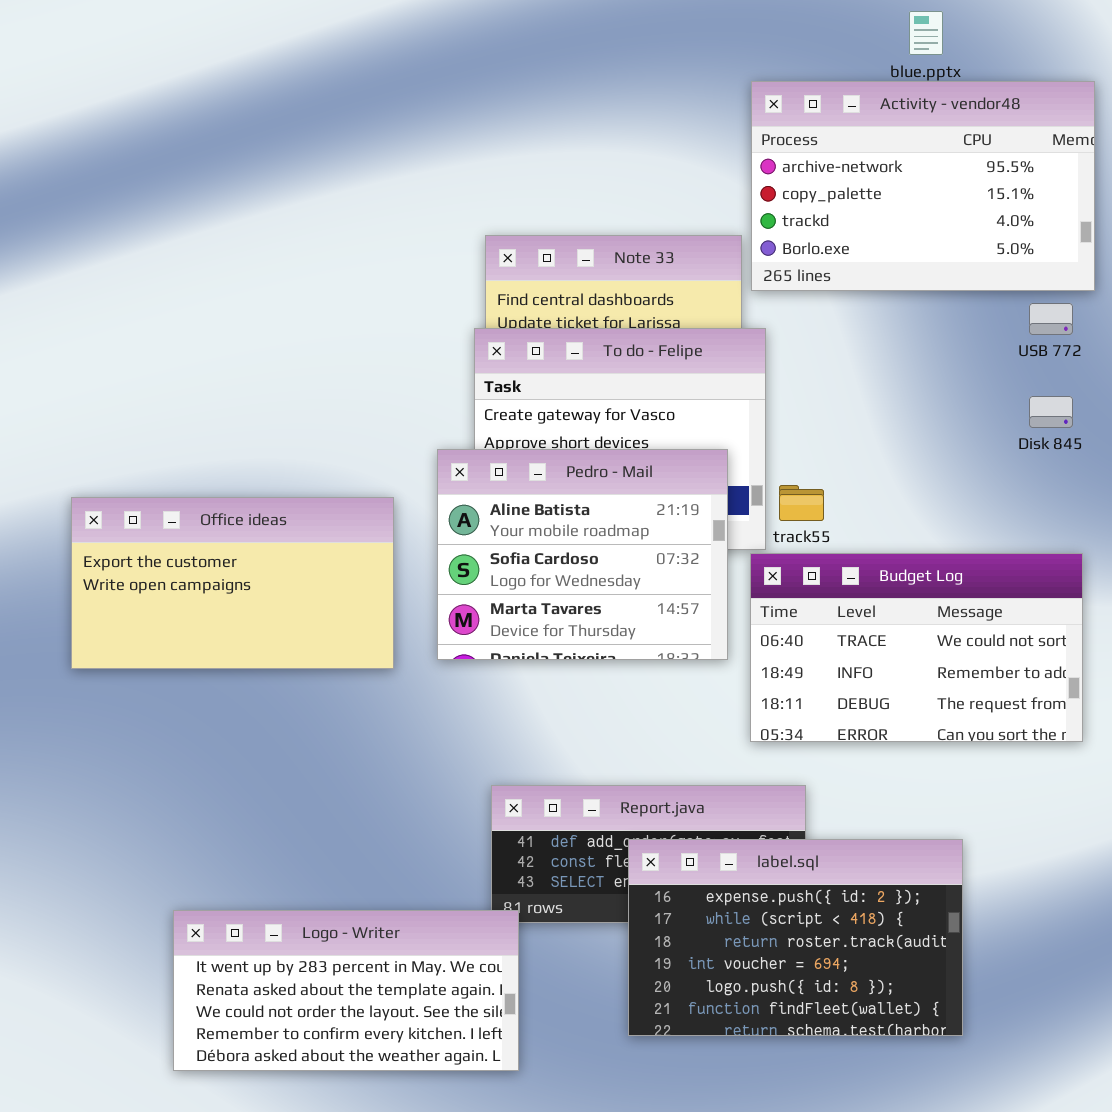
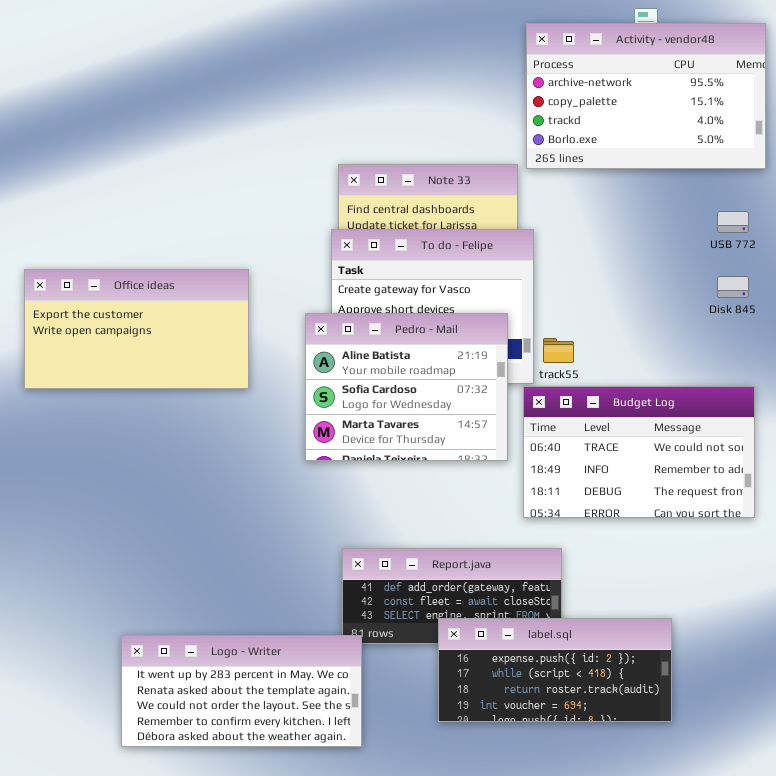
Activity - vendor48: [751,81,1095,291] -> [526,23,766,169], moved
Office ideas: [71,497,394,669] -> [24,269,249,389], moved
label.sql: [628,839,963,1036] -> [438,618,672,722], resized

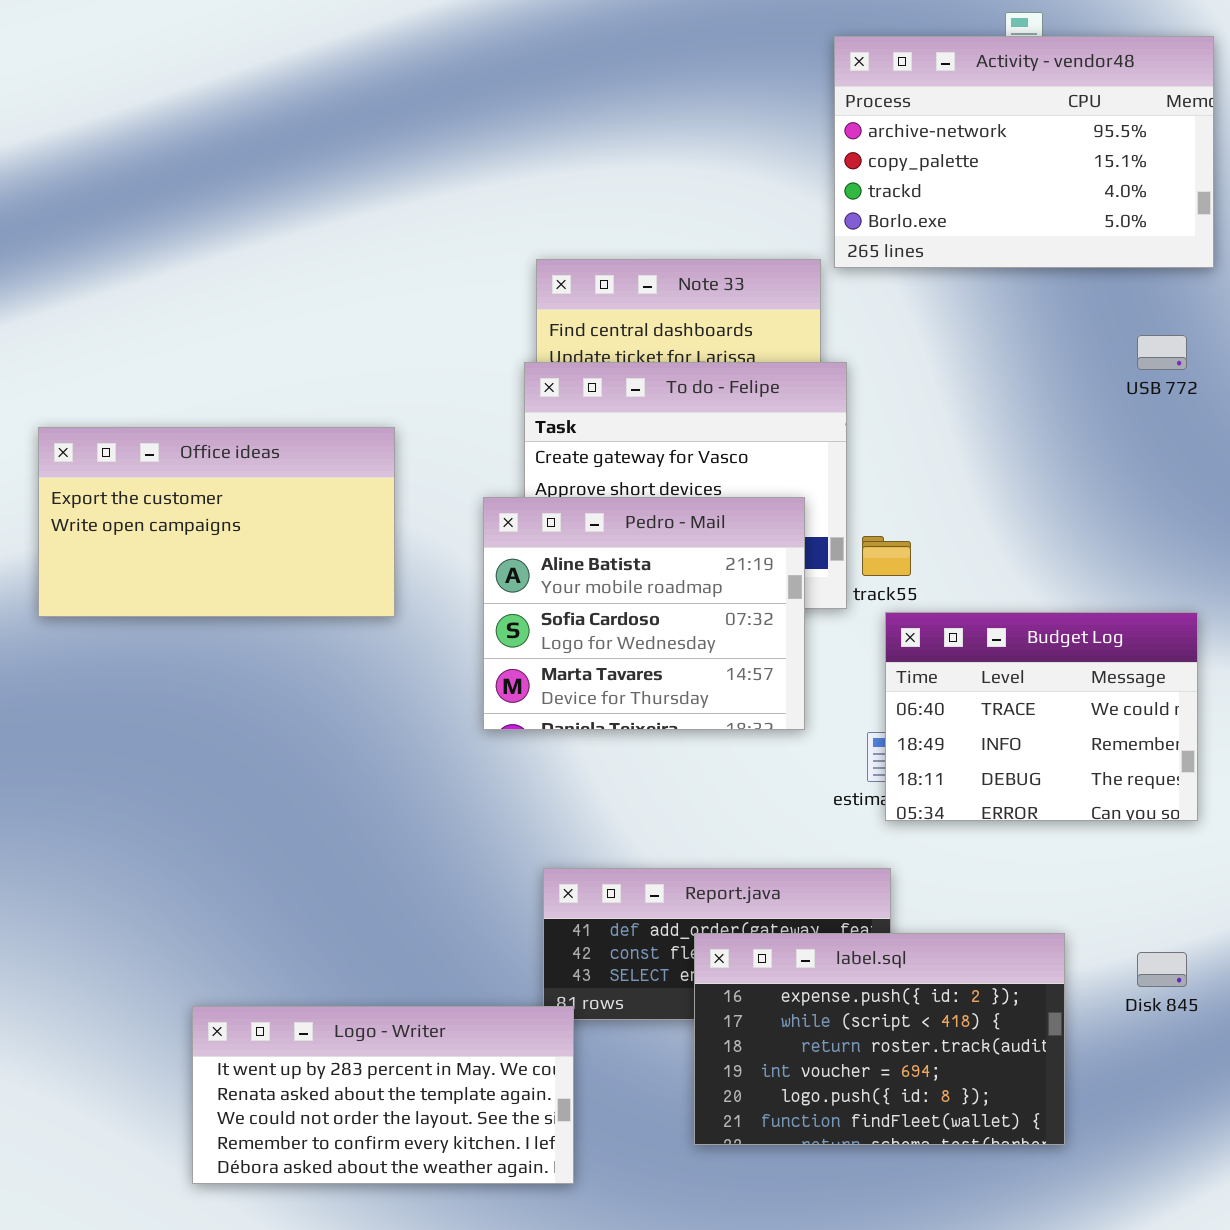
Disk 845: [717,276,749,298] -> [1137,952,1187,987], moved
Budget Log: [523,386,755,518] -> [885,612,1198,821], resized
label.sql: [438,618,672,722] -> [694,933,1065,1145], resized

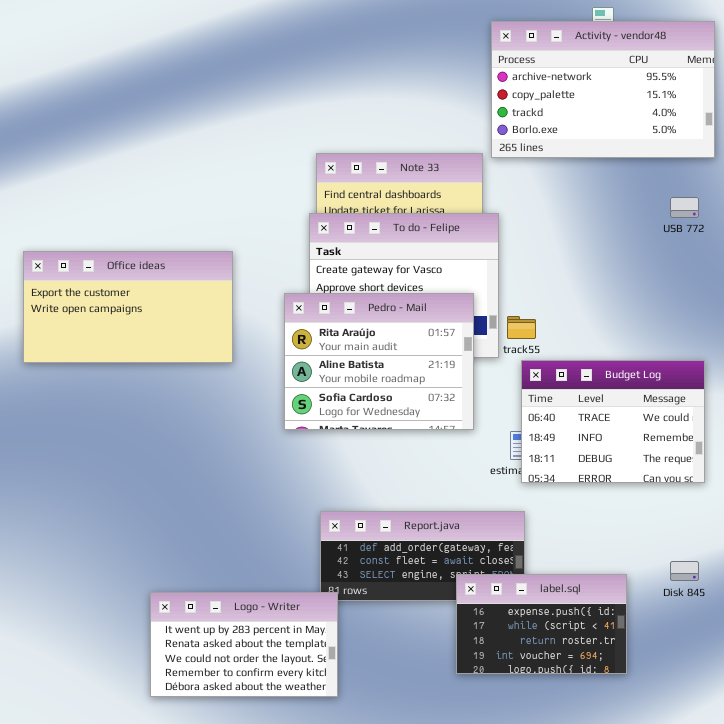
Pedro - Mail: [483,497,805,730] -> [284,293,474,430], scrolled up 1 row
label.sql: [694,933,1065,1145] -> [456,574,627,674], resized
Logo - Writer: [192,1006,574,1184] -> [150,592,338,697], resized

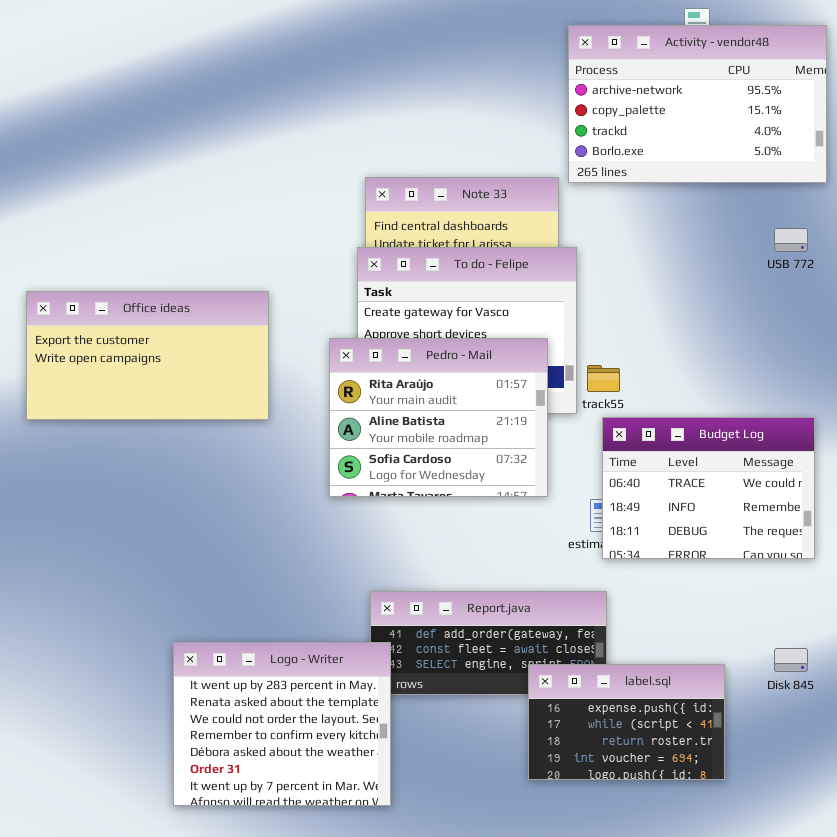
Logo - Writer: [150,592,338,697] -> [173,642,391,806], resized

